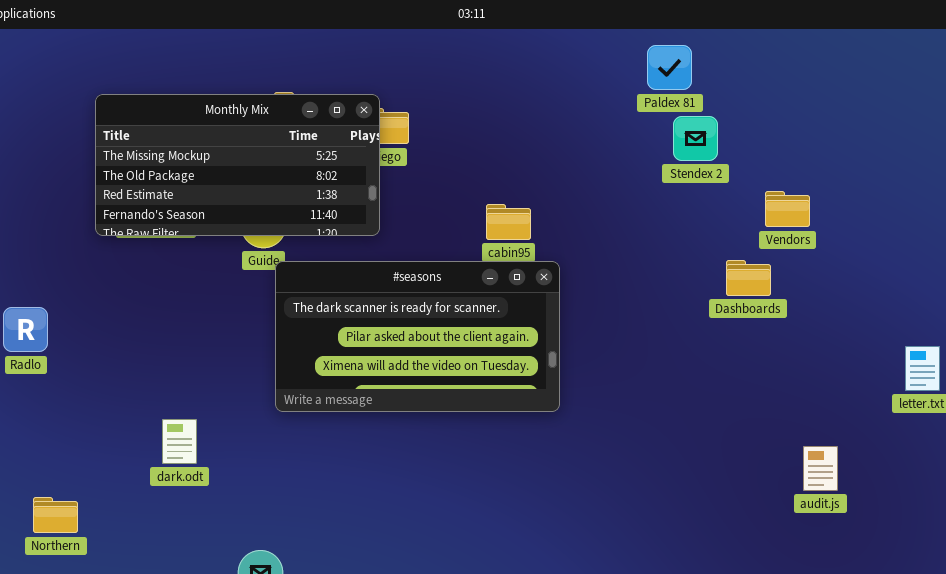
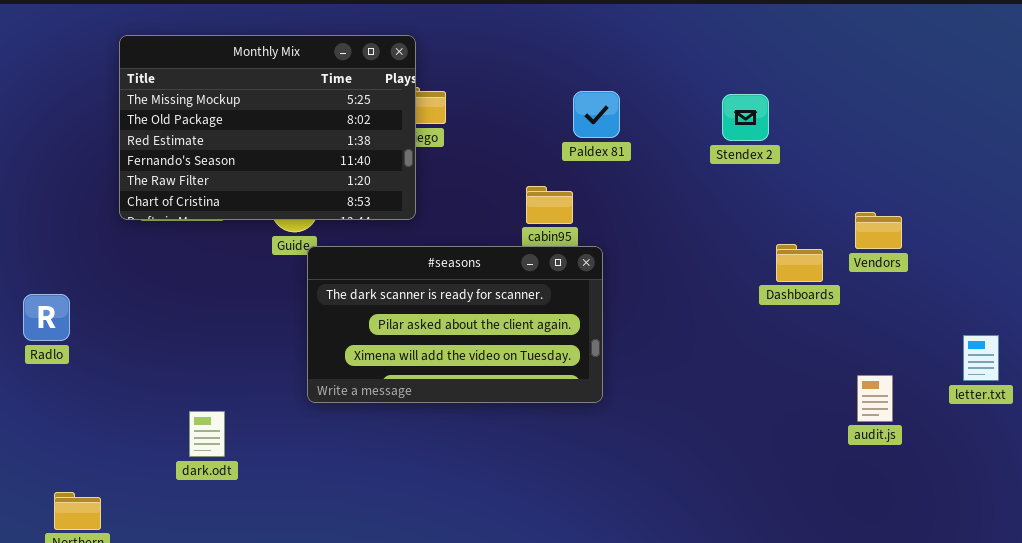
Paldex 81: [647,45,692,90] -> [573,91,620,138], moved
Monthly Mix: [95,94,380,236] -> [119,35,416,220], resized
Vendors: [765,191,810,227] -> [855,212,902,249], moved
audit.js: [803,446,838,491] -> [857,375,893,422], moved

